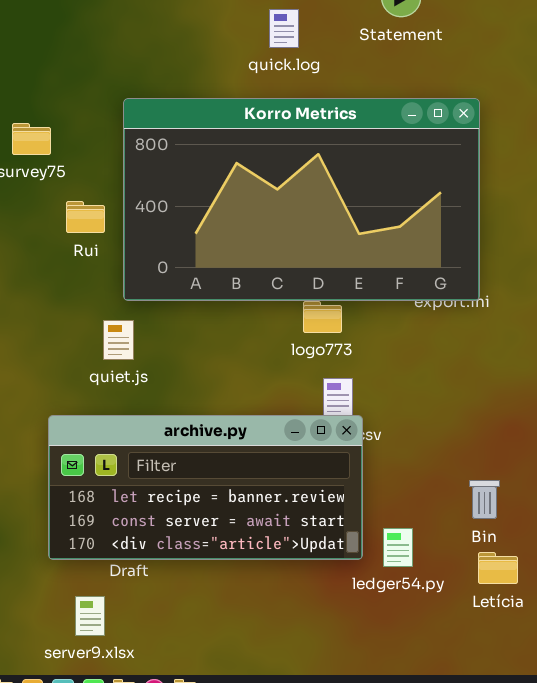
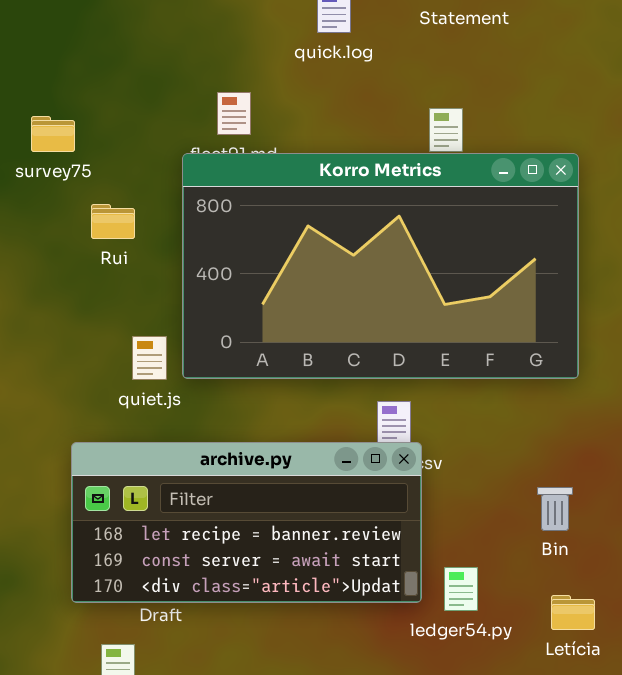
Korro Metrics: [123,98,480,301] -> [182,153,579,379], moved
Bin: [469,480,500,519] -> [537,487,573,531], moved

